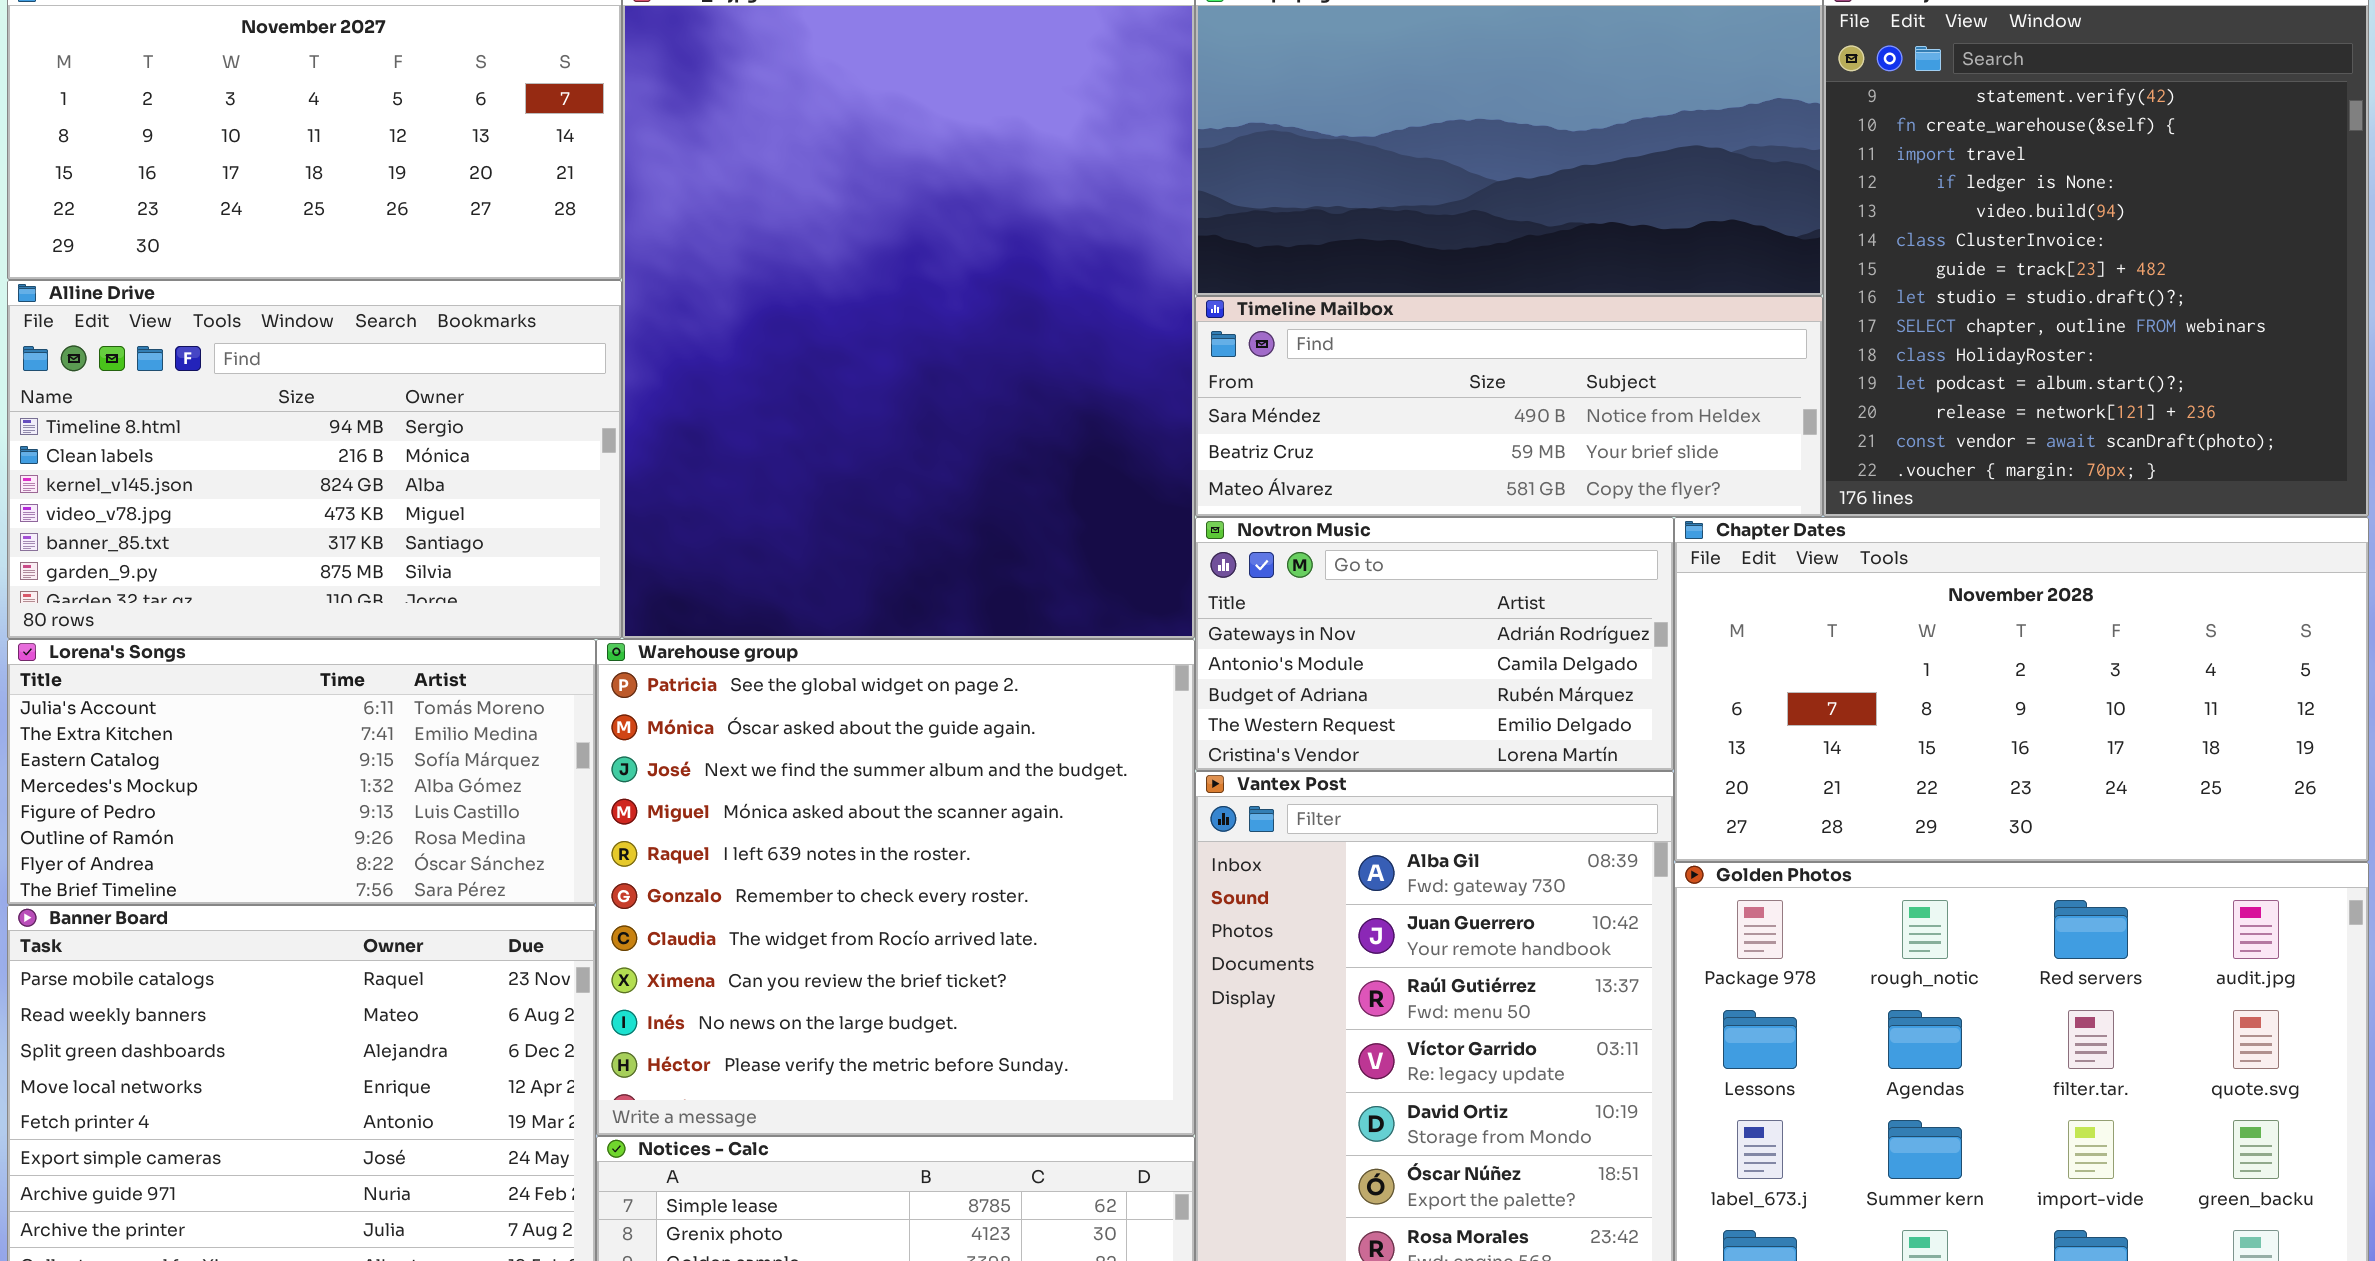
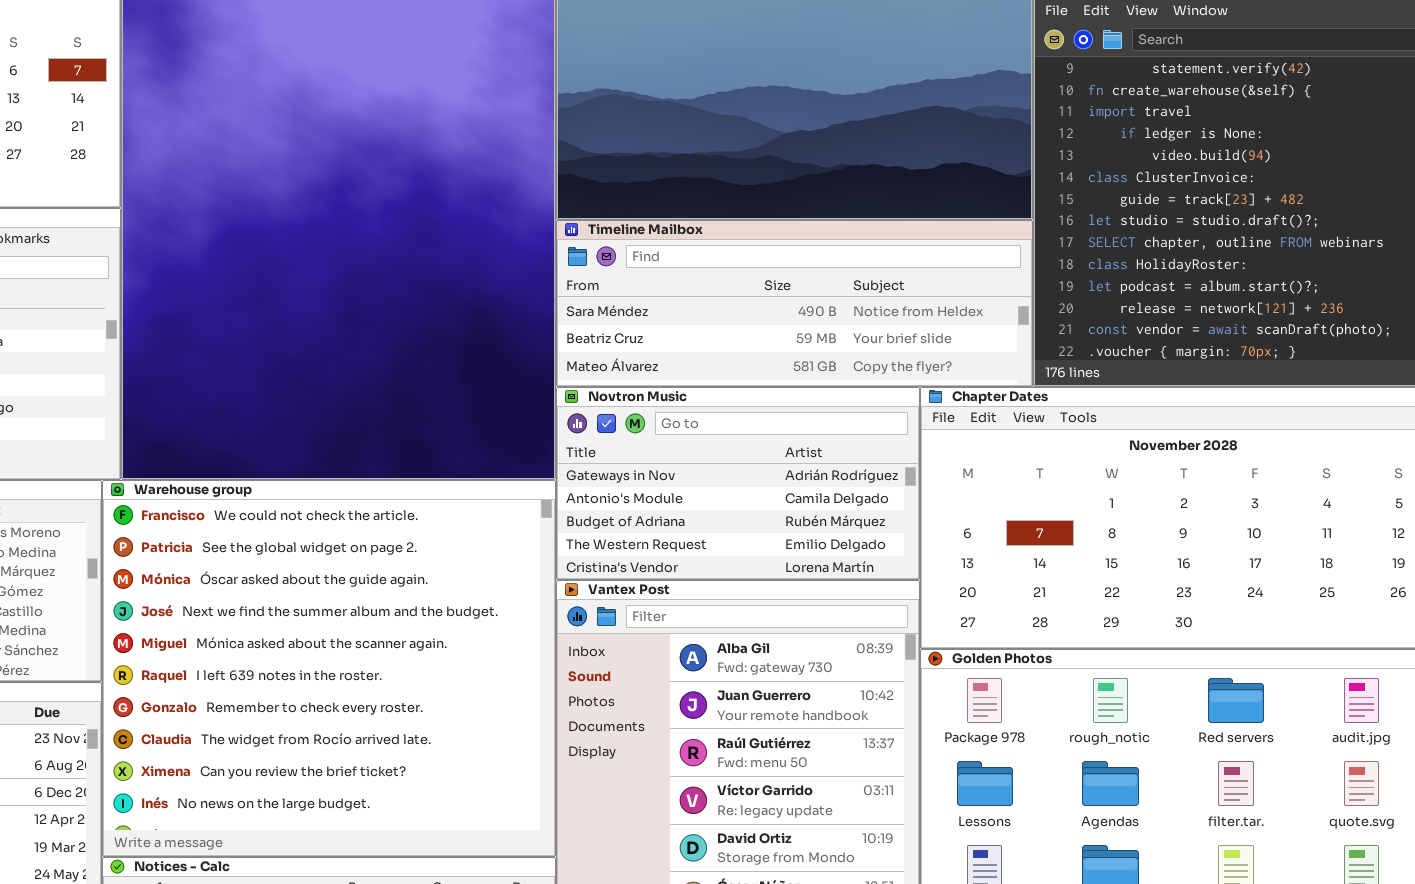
Warehouse group: [596,639,1195,1136] -> [102,480,556,857], scrolled up 1 row

